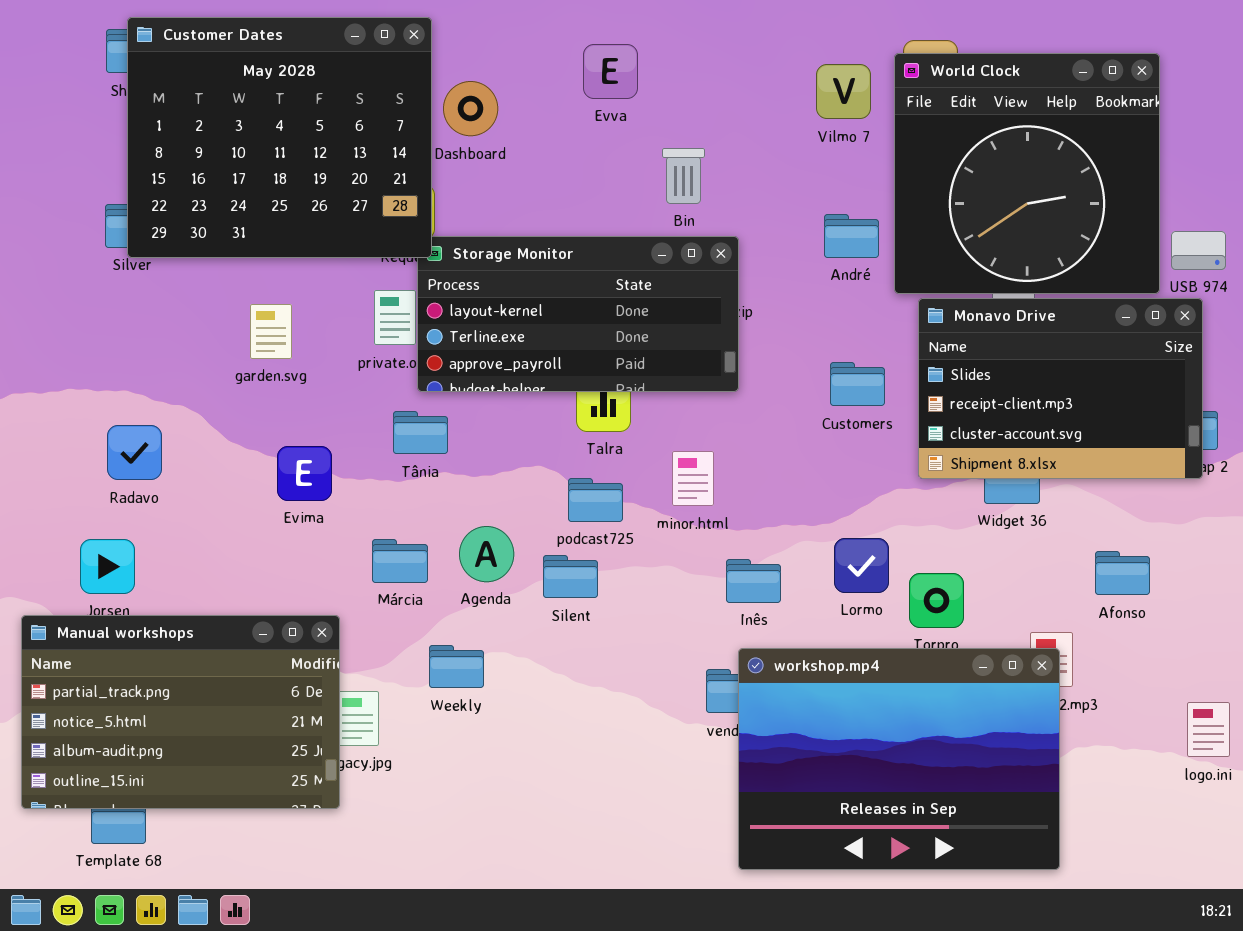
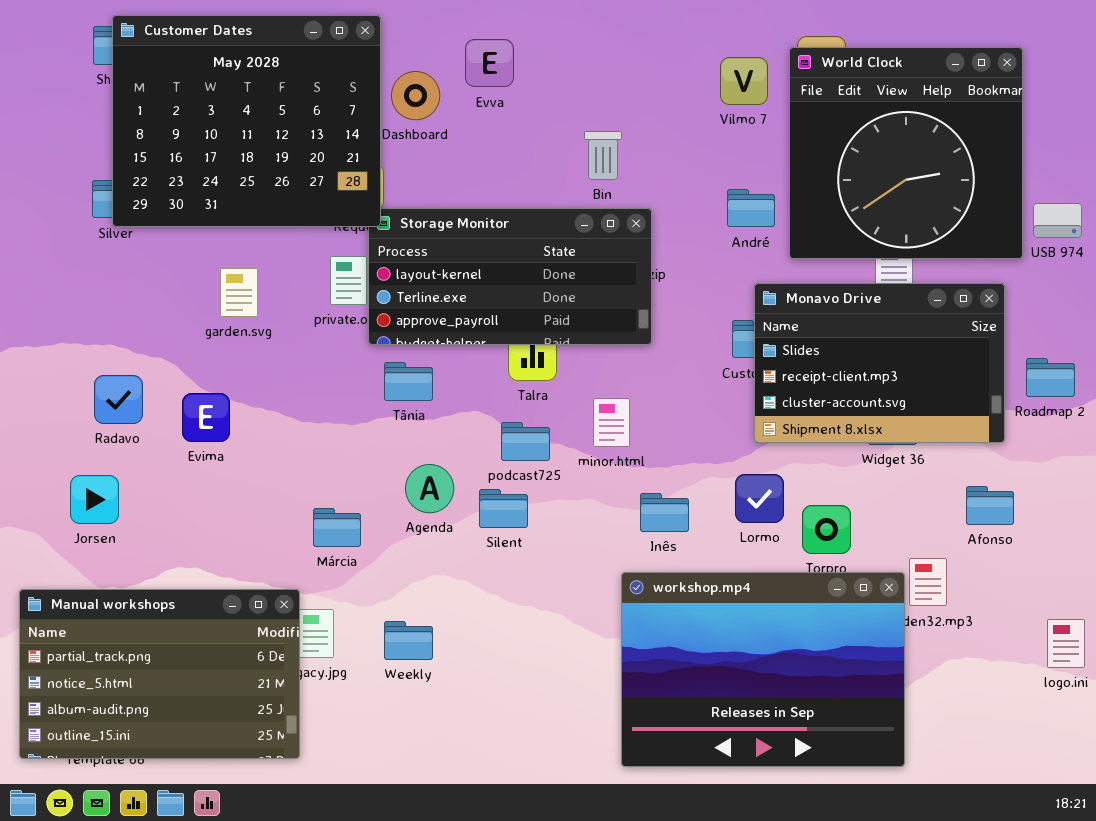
Evva: [583,44,638,99] -> [465,39,514,87], moved
Monavo Drive: [918,298,1203,479] -> [754,283,1005,443], moved
Tânia: [393,411,448,454] -> [384,362,433,401], moved
Evima: [277,446,332,501] -> [182,393,230,442], moved
Márcia: [372,539,428,583] -> [313,508,361,547], moved
Manual workshops: [21,615,340,809] -> [19,589,300,759], moved
Weekly: [429,645,484,688] -> [384,621,433,660], moved
workshop.mp4: [738,648,1060,870] -> [621,572,905,767], moved

